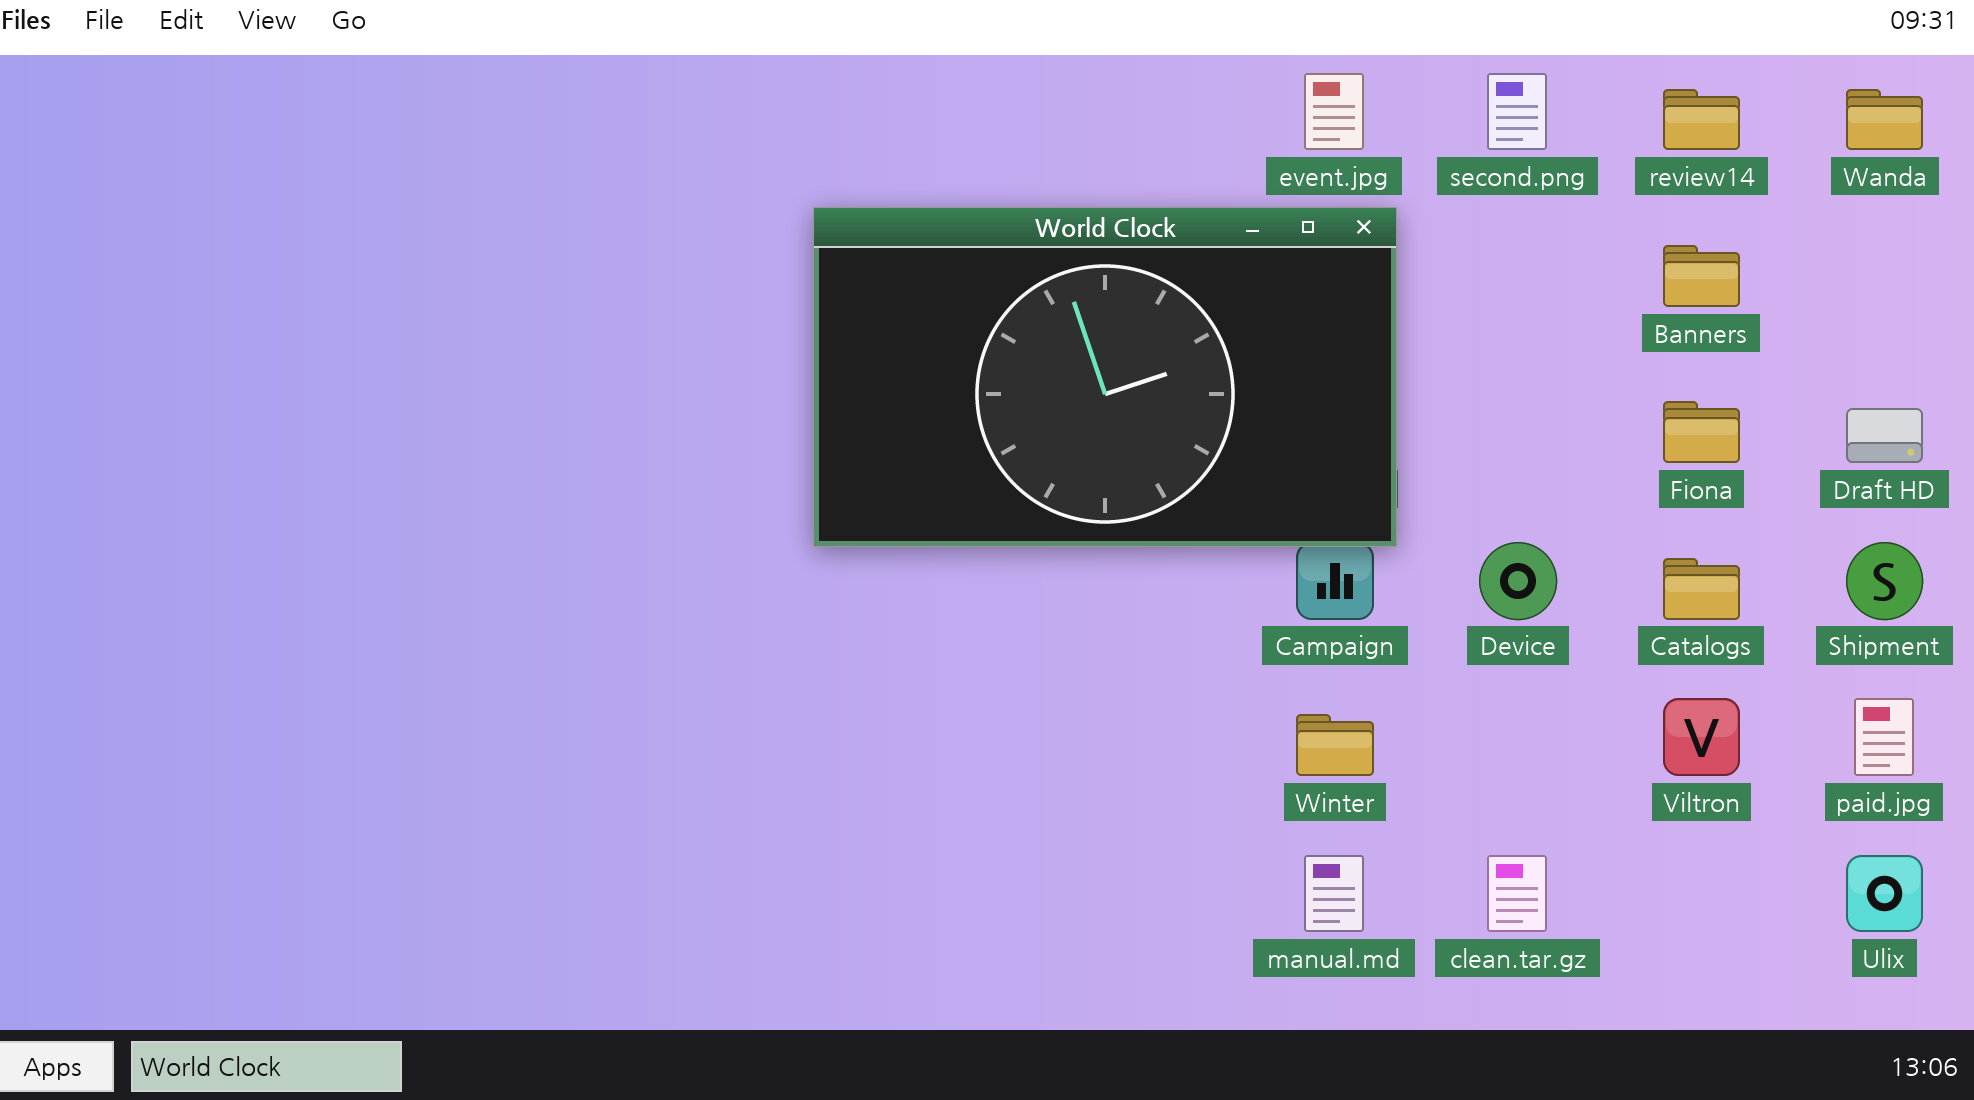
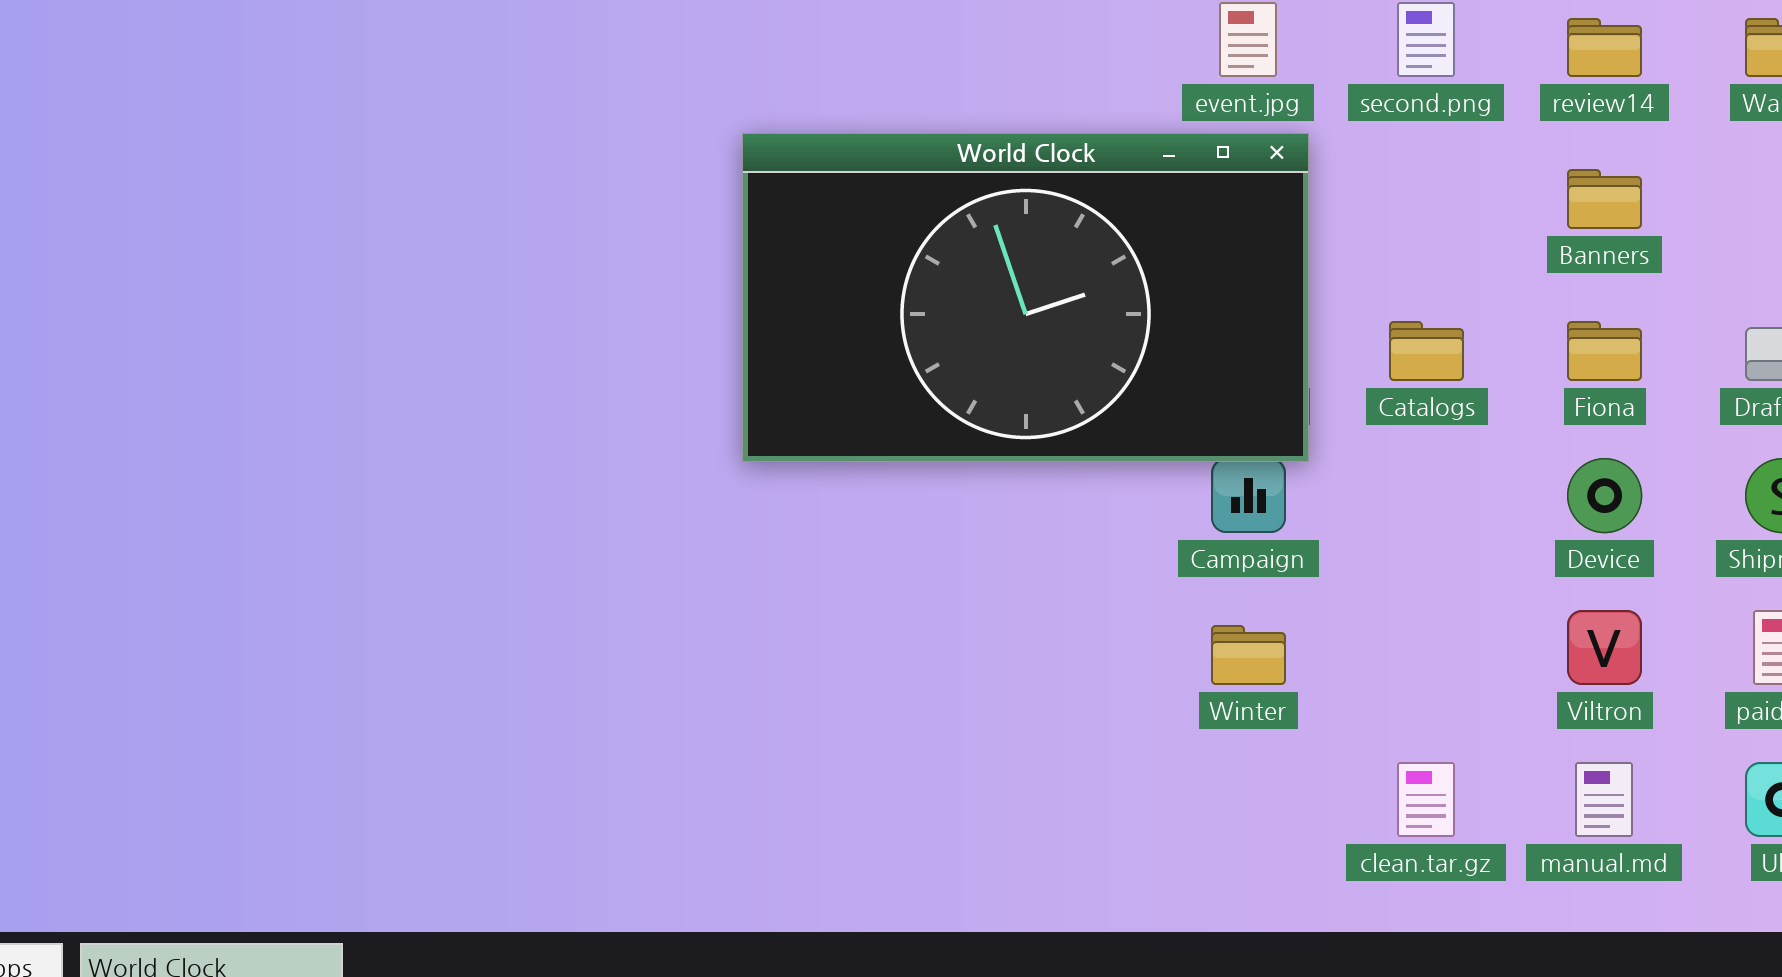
Device: [1479,542,1557,620] -> [1567,458,1642,533], moved
Catalogs: [1663,558,1740,620] -> [1389,321,1464,381], moved
manual.md: [1304,855,1364,932] -> [1575,762,1633,837], moved

